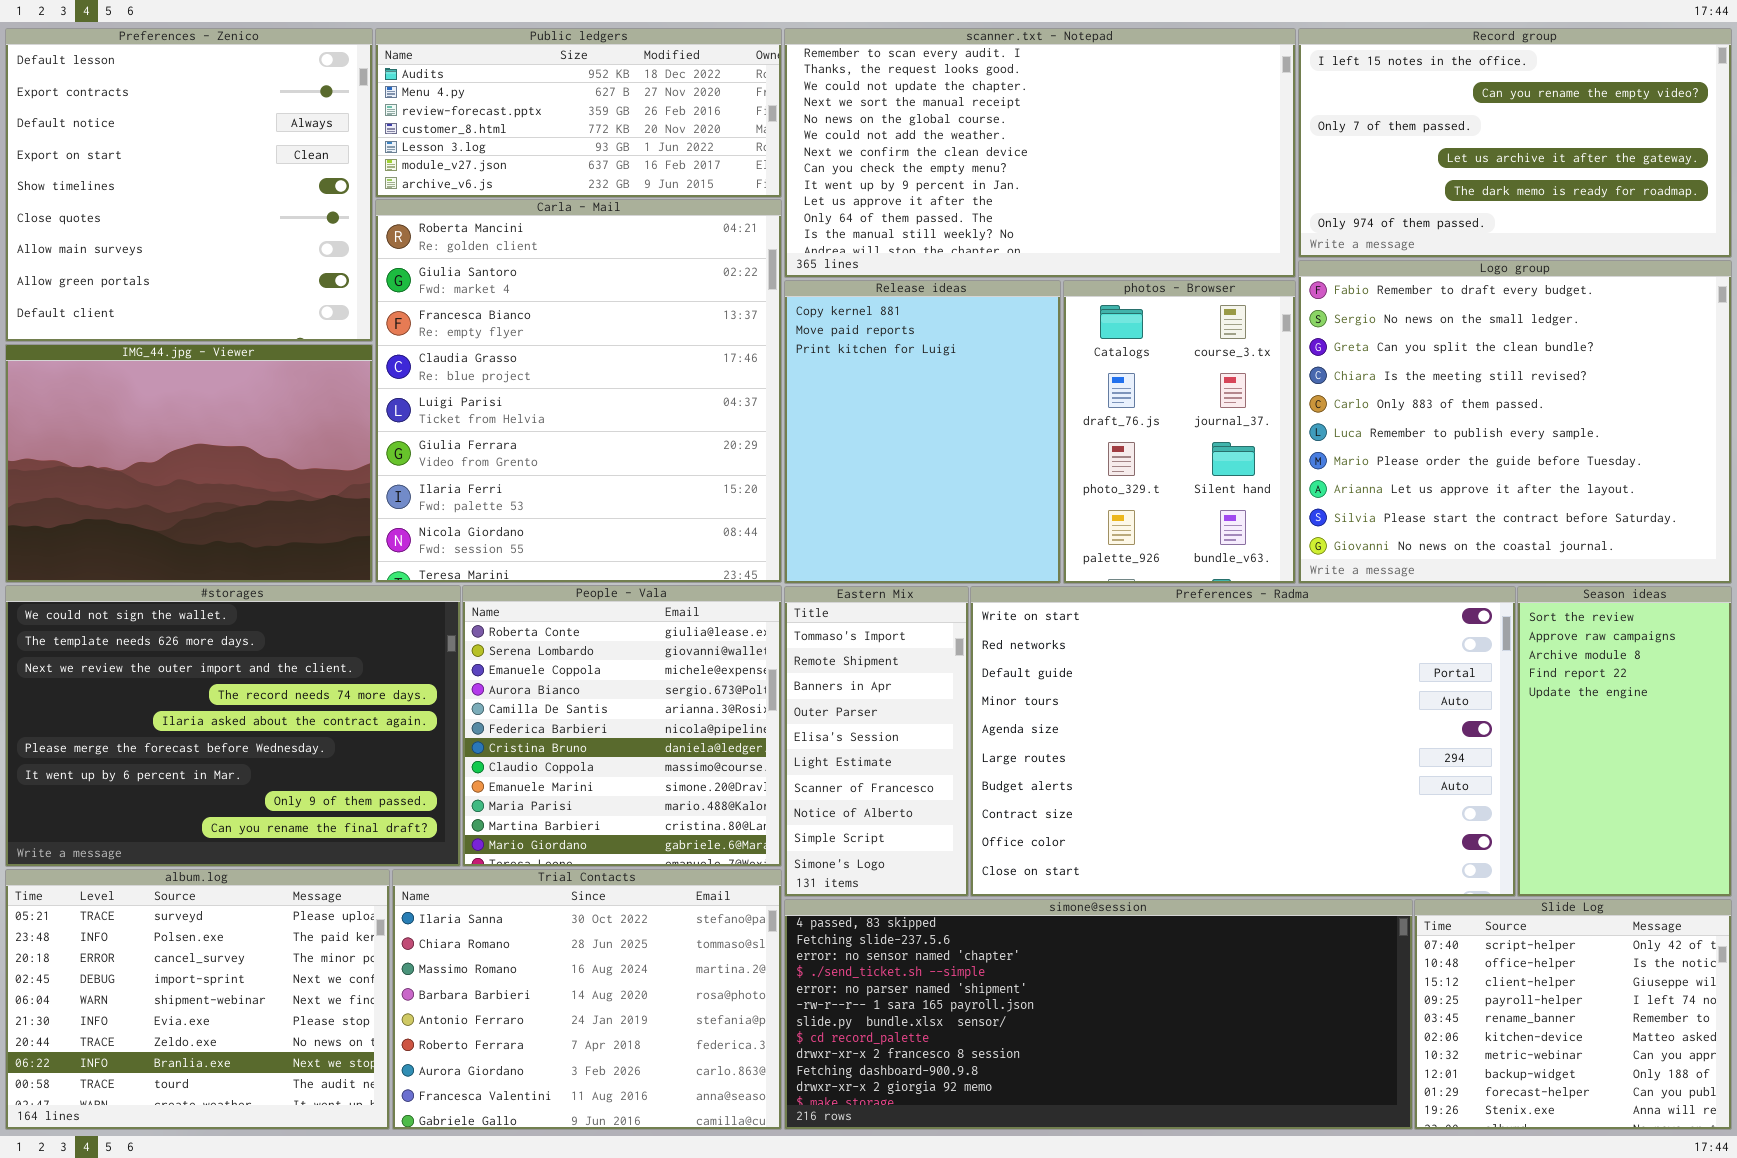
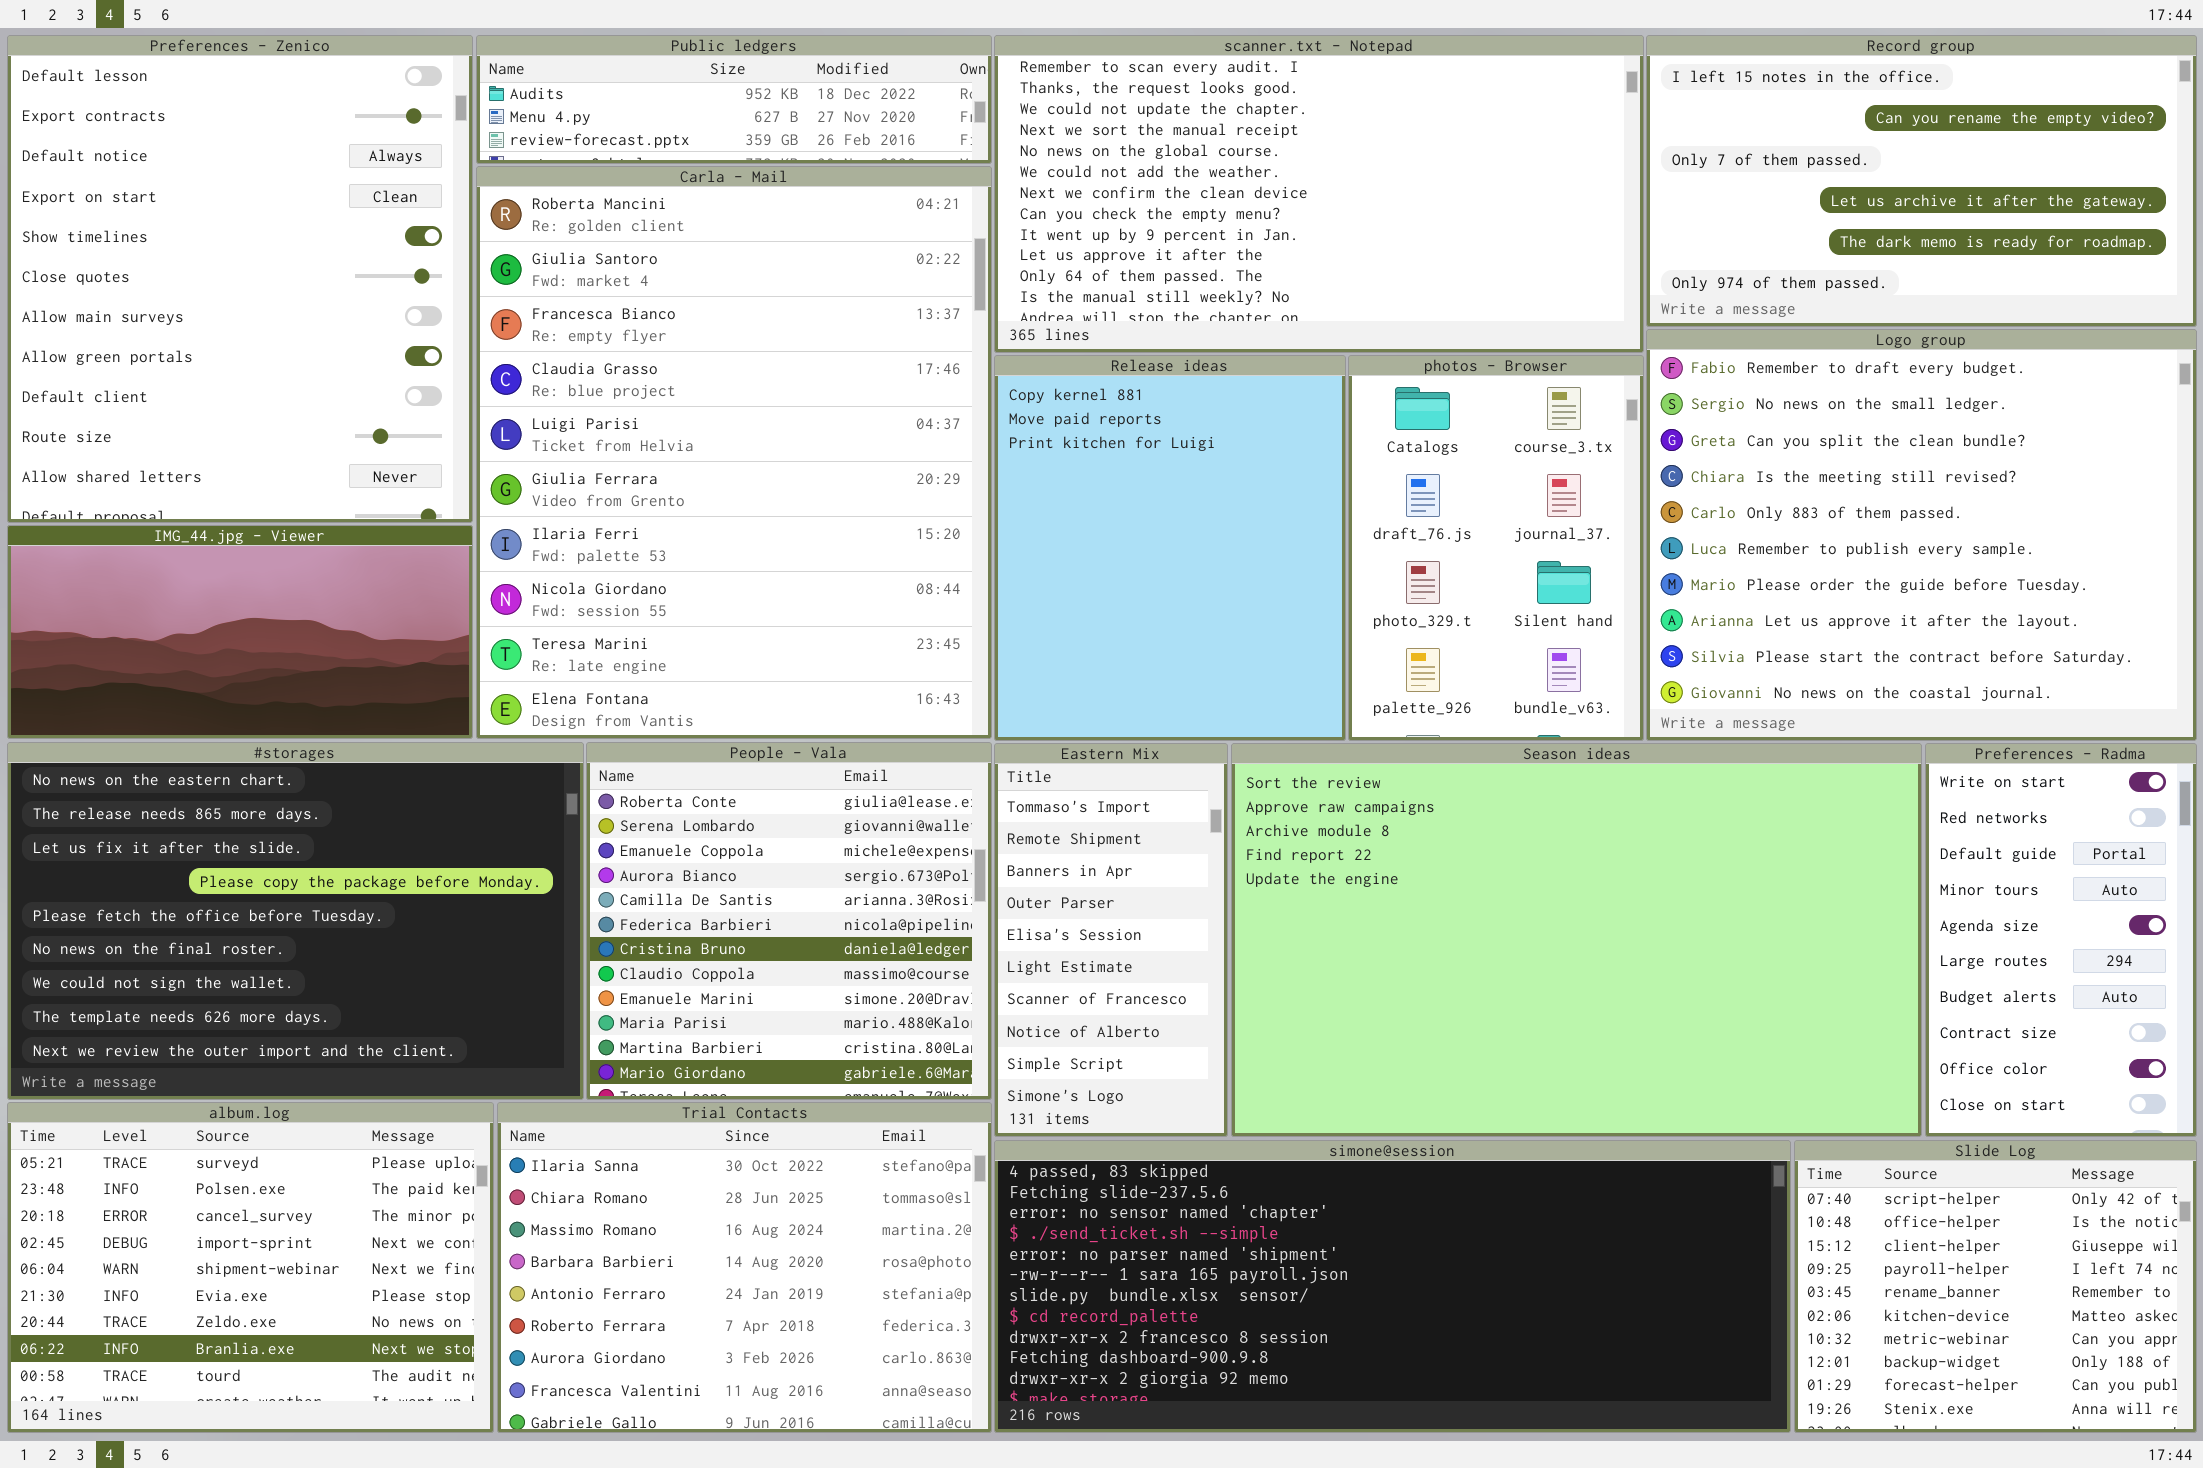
Preferences - Zenico: [5,28,373,342] -> [7,35,473,523], resized
Public ledgers: [375,28,782,198] -> [476,35,992,164], resized
Carla - Mail: [375,199,782,583] -> [476,166,992,739], resized
IMG_44.jpg - Viewer: [5,344,373,583] -> [7,525,473,739], resized
#storages: [5,585,461,867] -> [7,742,584,1100], scrolled up 6 rows
Preferences - Radma: [970,586,1516,897] -> [1925,743,2197,1137], moved, resized
Season ideas: [1517,586,1732,897] -> [1231,743,1922,1137], moved, resized

